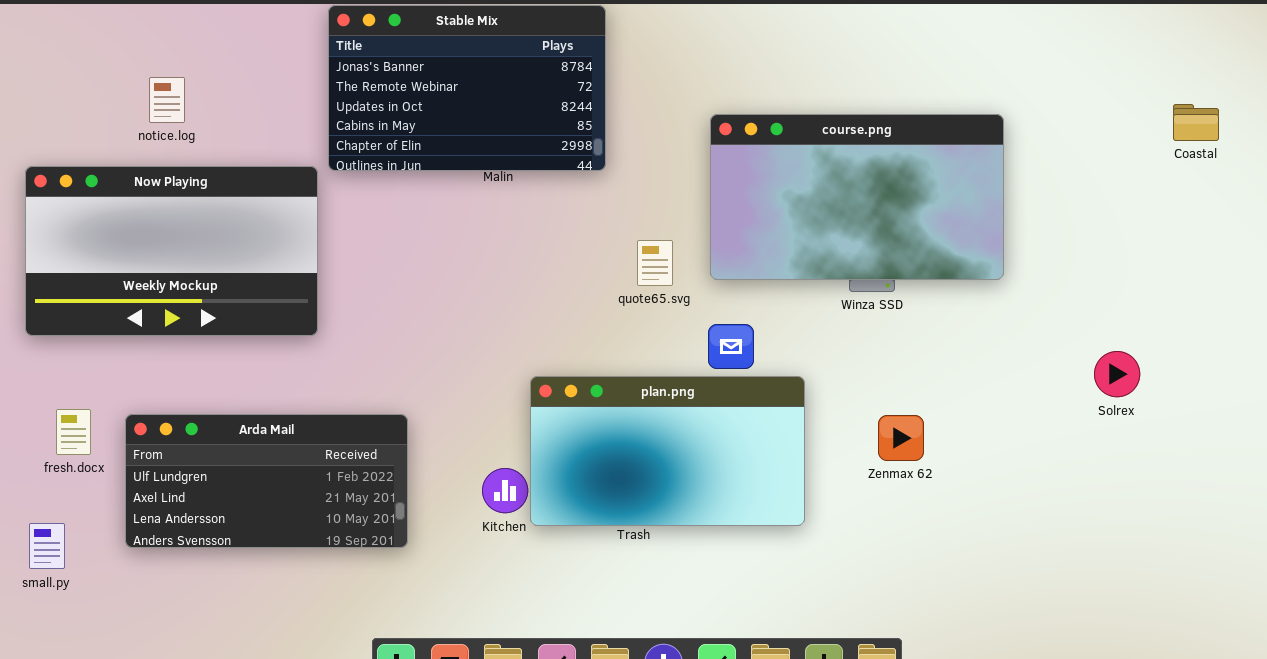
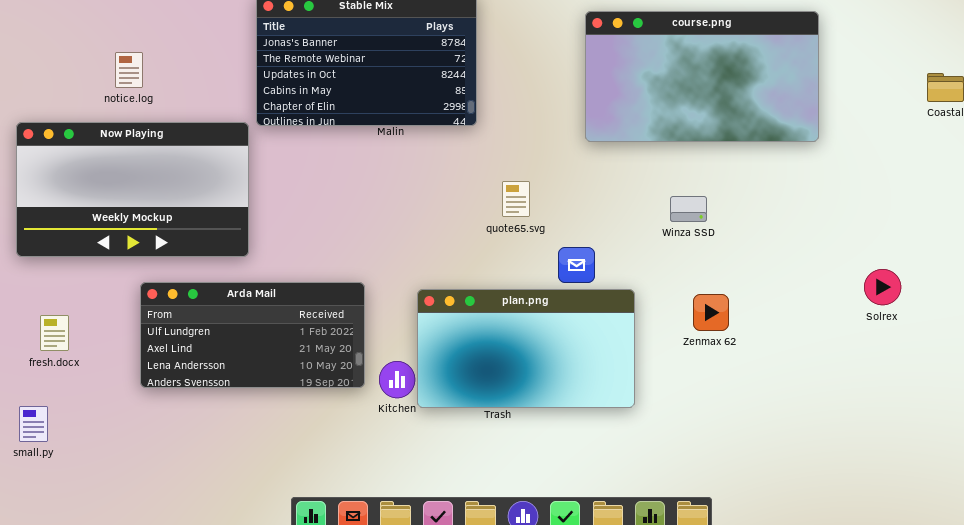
course.png: [710,114,1004,280] -> [585,11,819,142], moved
Arda Mail: [125,414,408,548] -> [140,282,365,388], moved
Zenmax 62: [878,415,924,461] -> [693,294,729,331], moved

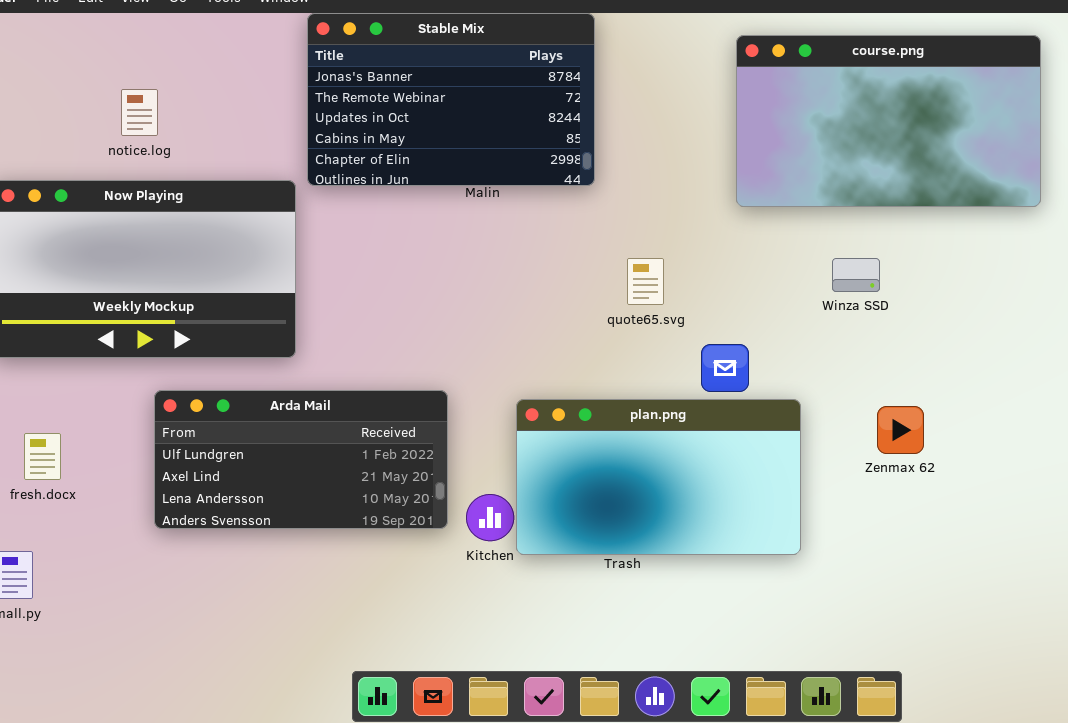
Winza SSD: [670,196,707,222] -> [832,258,880,292], moved

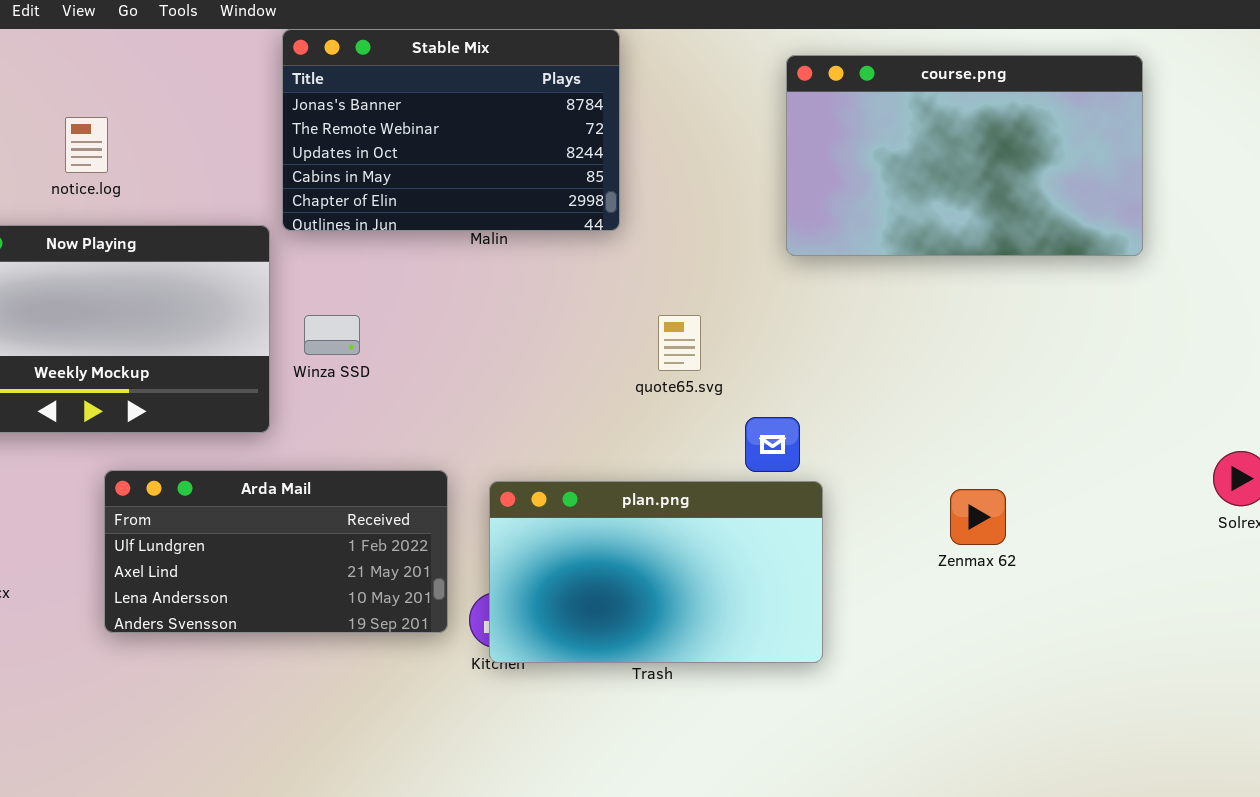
Winza SSD: [832,258,880,292] -> [304,315,360,355], moved
plan.png: [516,399,801,555] -> [489,481,823,663], moved

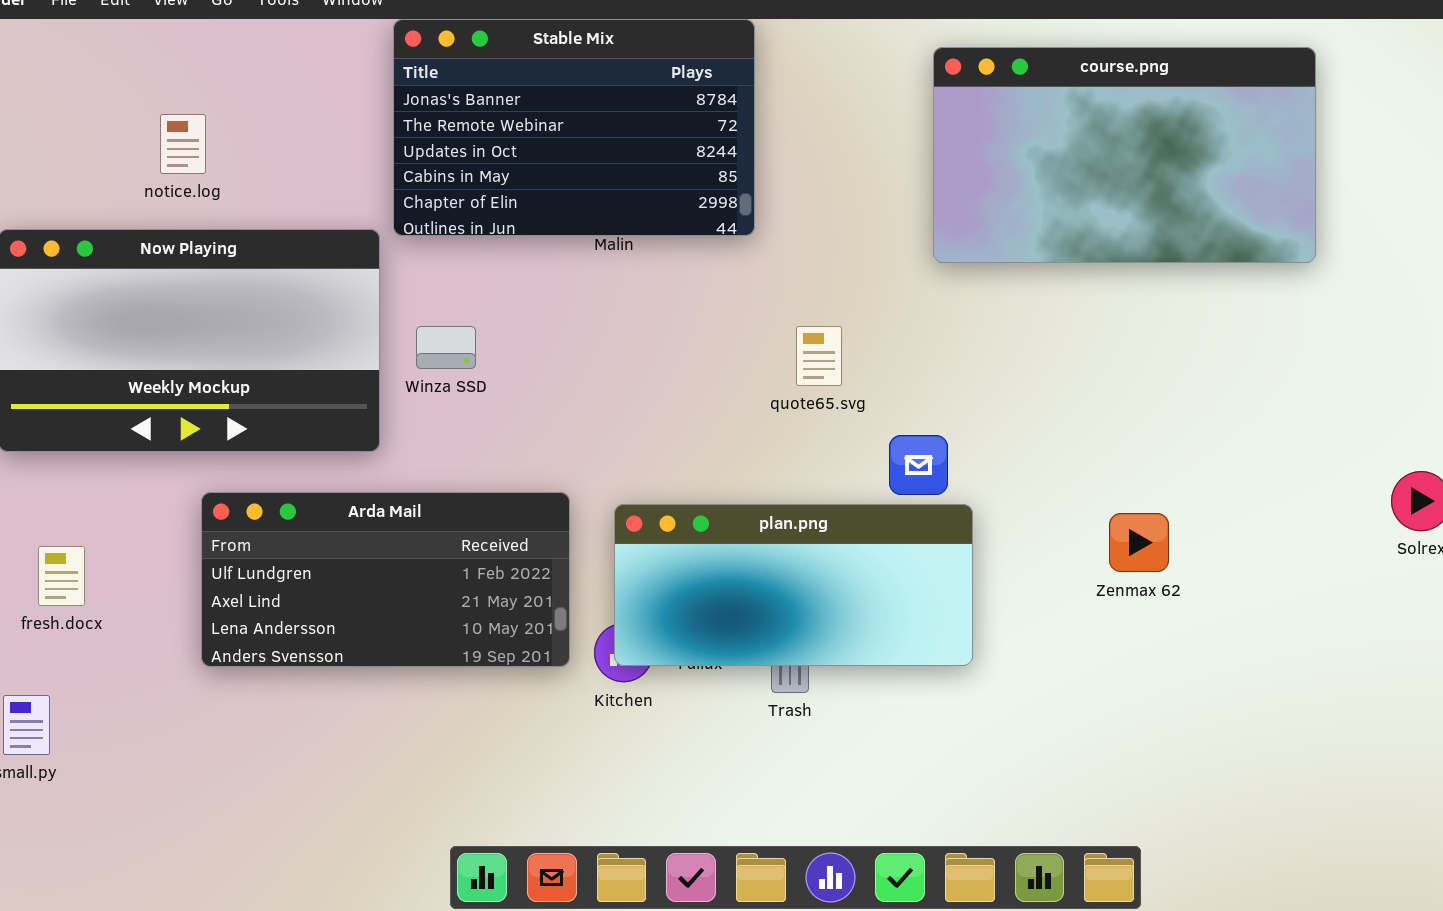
plan.png: [489,481,823,663] -> [614,504,973,666], resized

